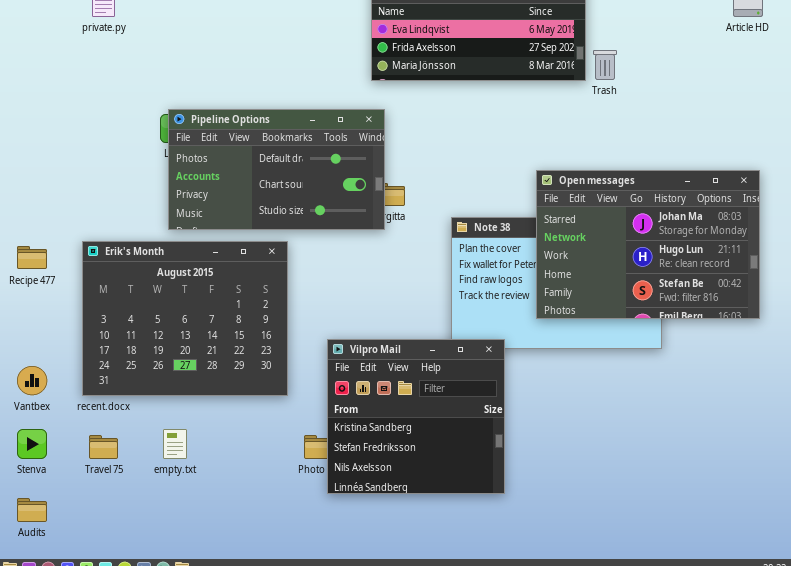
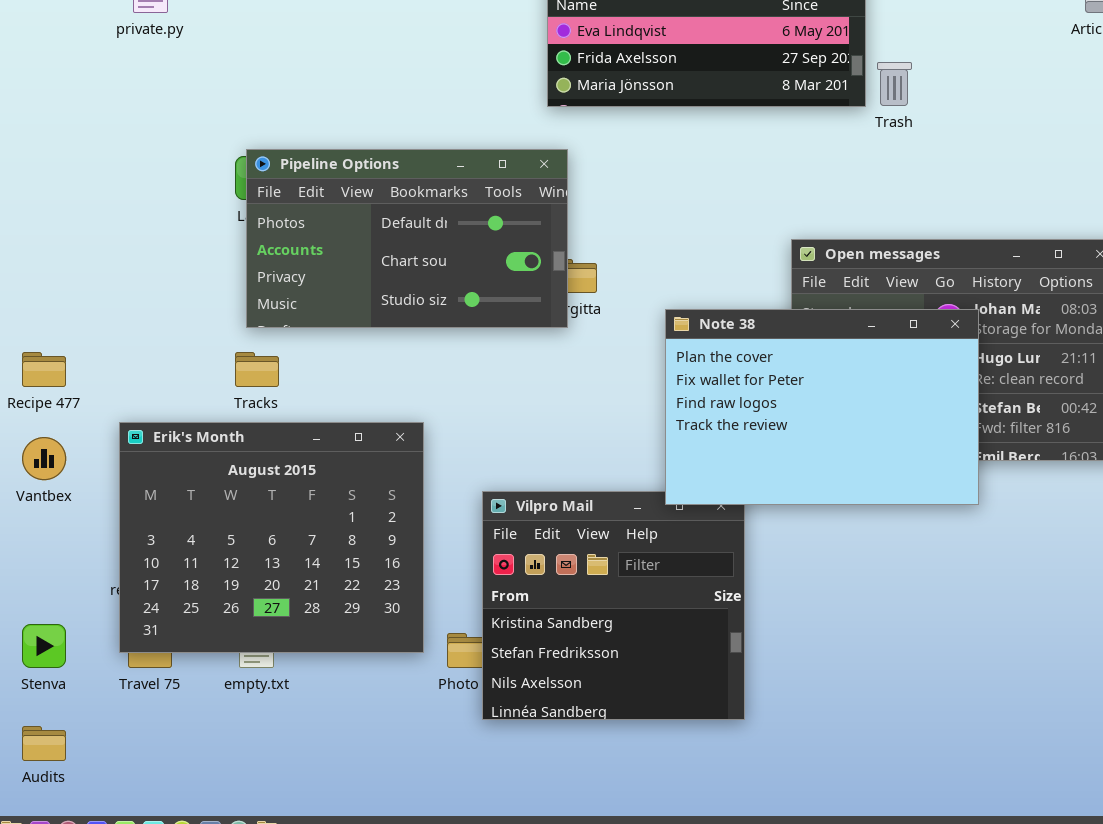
Note 38: [451,217,662,349] -> [665,309,979,505], raised
Erik's Month: [82,241,288,396] -> [119,422,424,653], moved
Vantbex: [17,366,47,395] -> [22,437,66,480], moved

